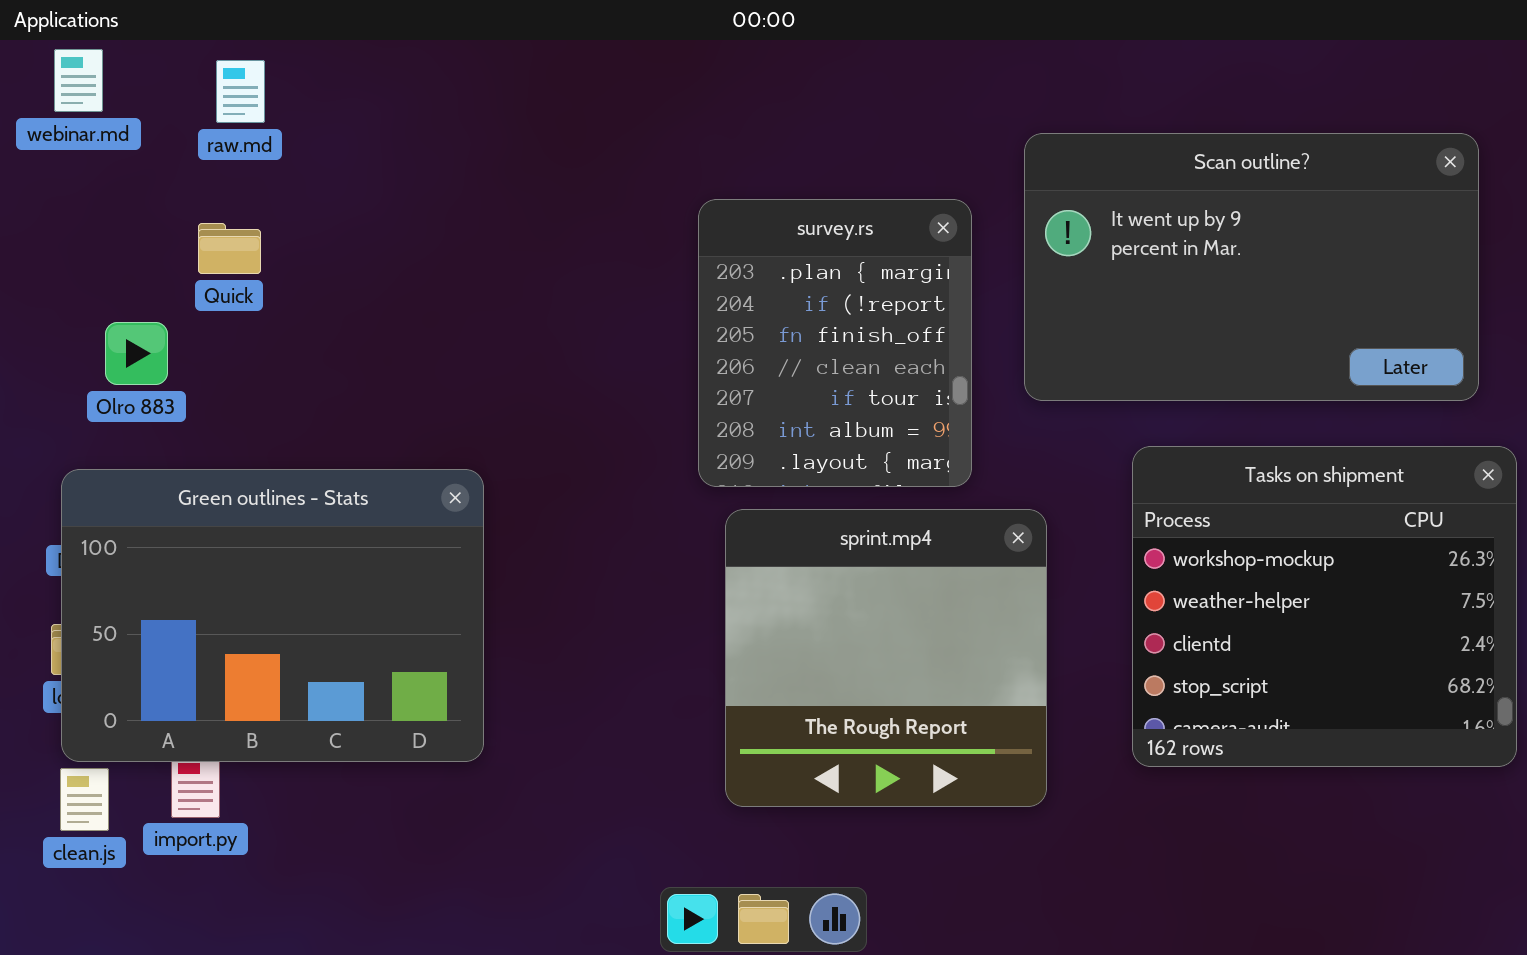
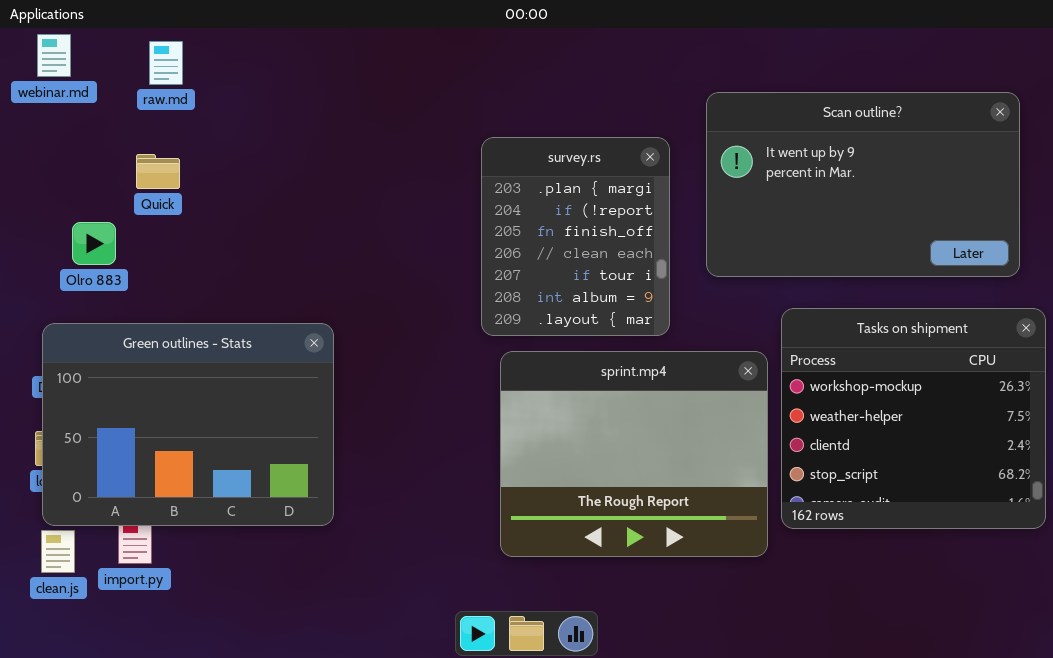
sprint.mp4: [725,509,1047,807] -> [500,351,768,557], resized

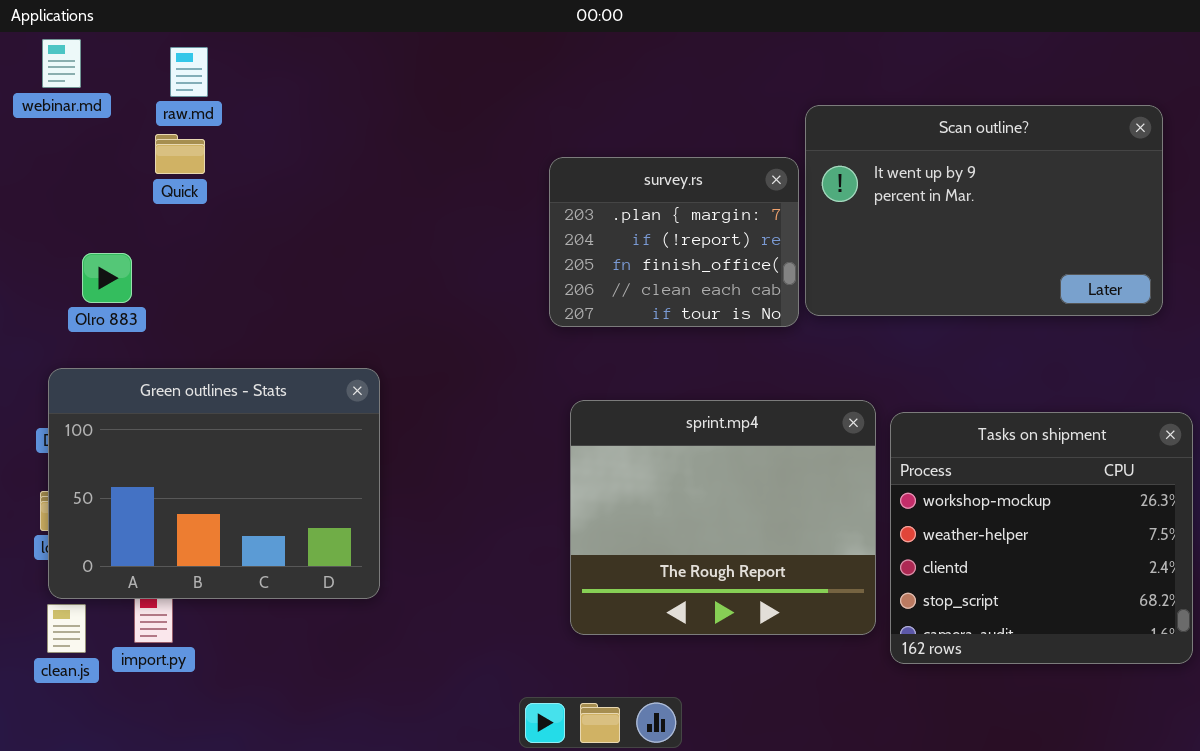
survey.rs: [481,137,670,336] -> [549,157,799,327], resized
Quick: [136,154,180,189] -> [155,134,205,174], moved
Tasks on shipment: [781,308,1046,529] -> [890,412,1193,664], moved

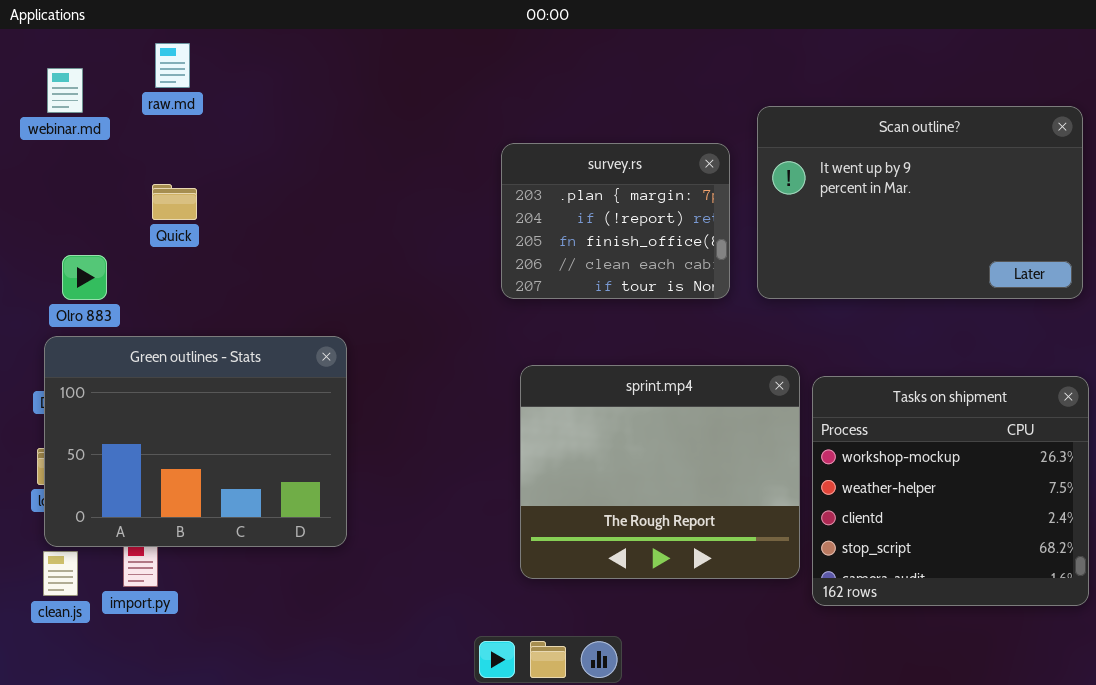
webinar.md: [42,39,81,88] -> [47,68,83,113], moved
Scan outline?: [805,105,1163,316] -> [757,106,1083,299], moved
Quick: [155,134,205,174] -> [152,184,197,220], moved
Olro 883: [82,253,132,303] -> [62,255,107,300], moved

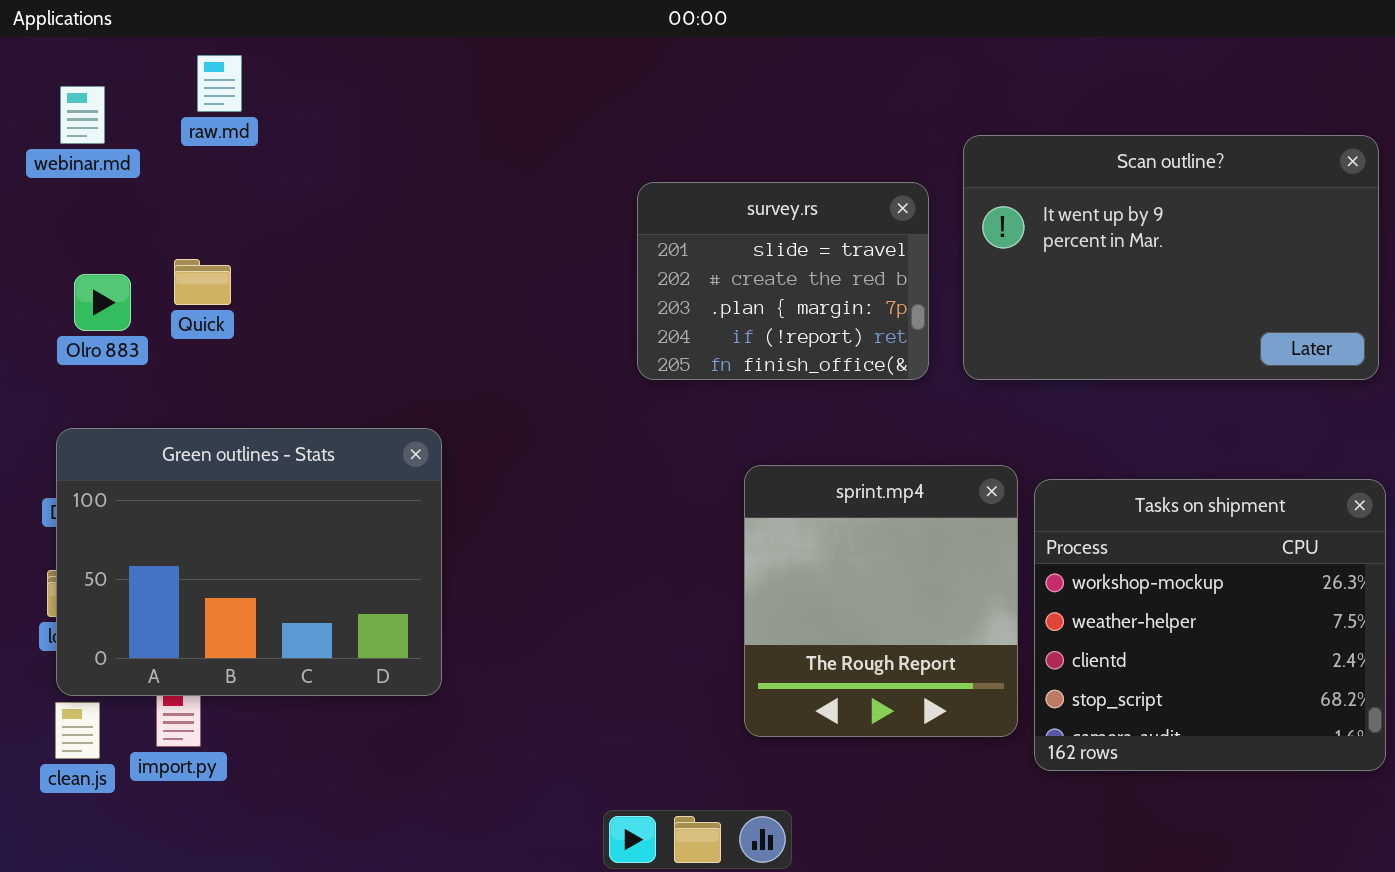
survey.rs: [501,143,730,299] -> [637,182,929,380], scrolled up 2 rows
Quick: [152,184,197,220] -> [174,259,231,305], moved
Olro 883: [62,255,107,300] -> [74,274,131,331], moved
sprint.mp4: [520,365,800,579] -> [744,465,1018,737], resized

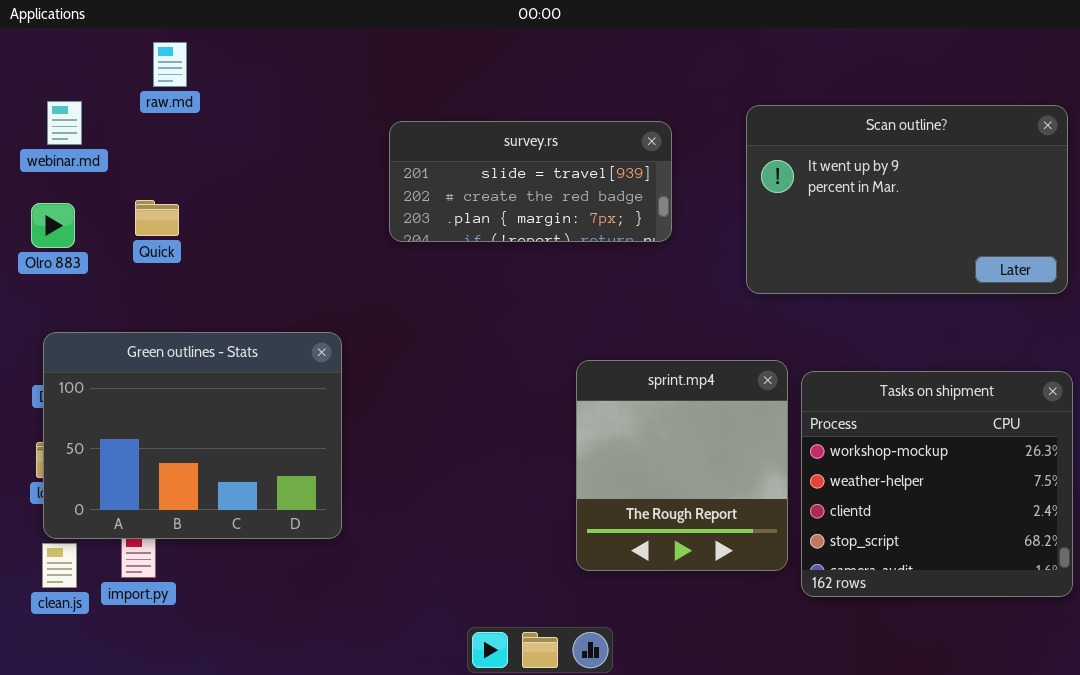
webinar.md: [60,86,105,144] -> [47,101,82,145], moved
survey.rs: [637,182,929,380] -> [389,121,672,242], moved, resized
Olro 883: [74,274,131,331] -> [31,203,75,248], moved

